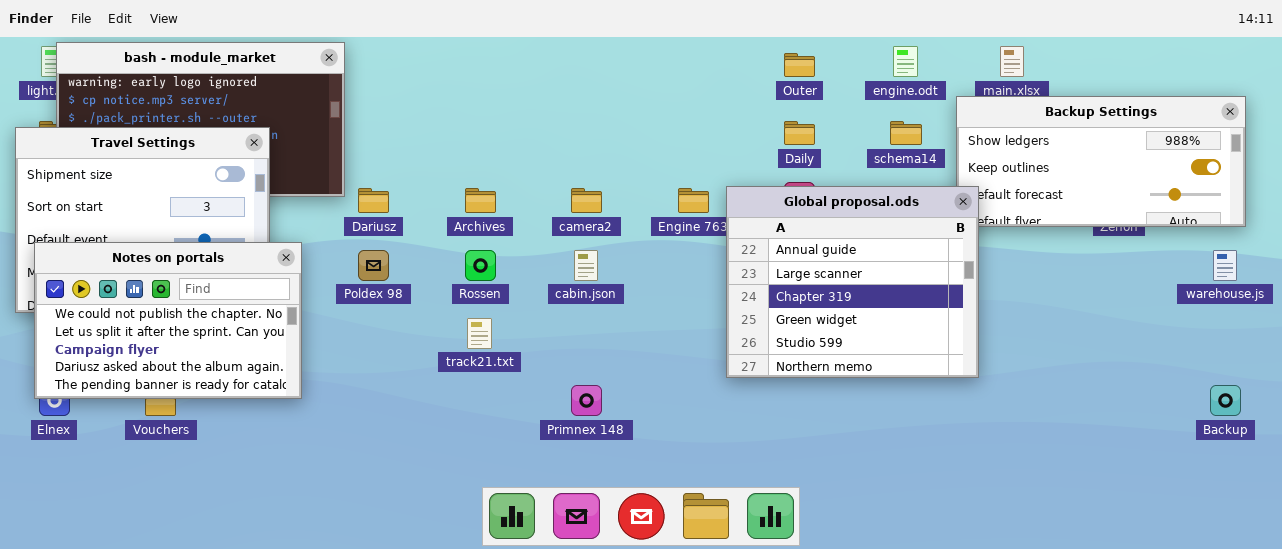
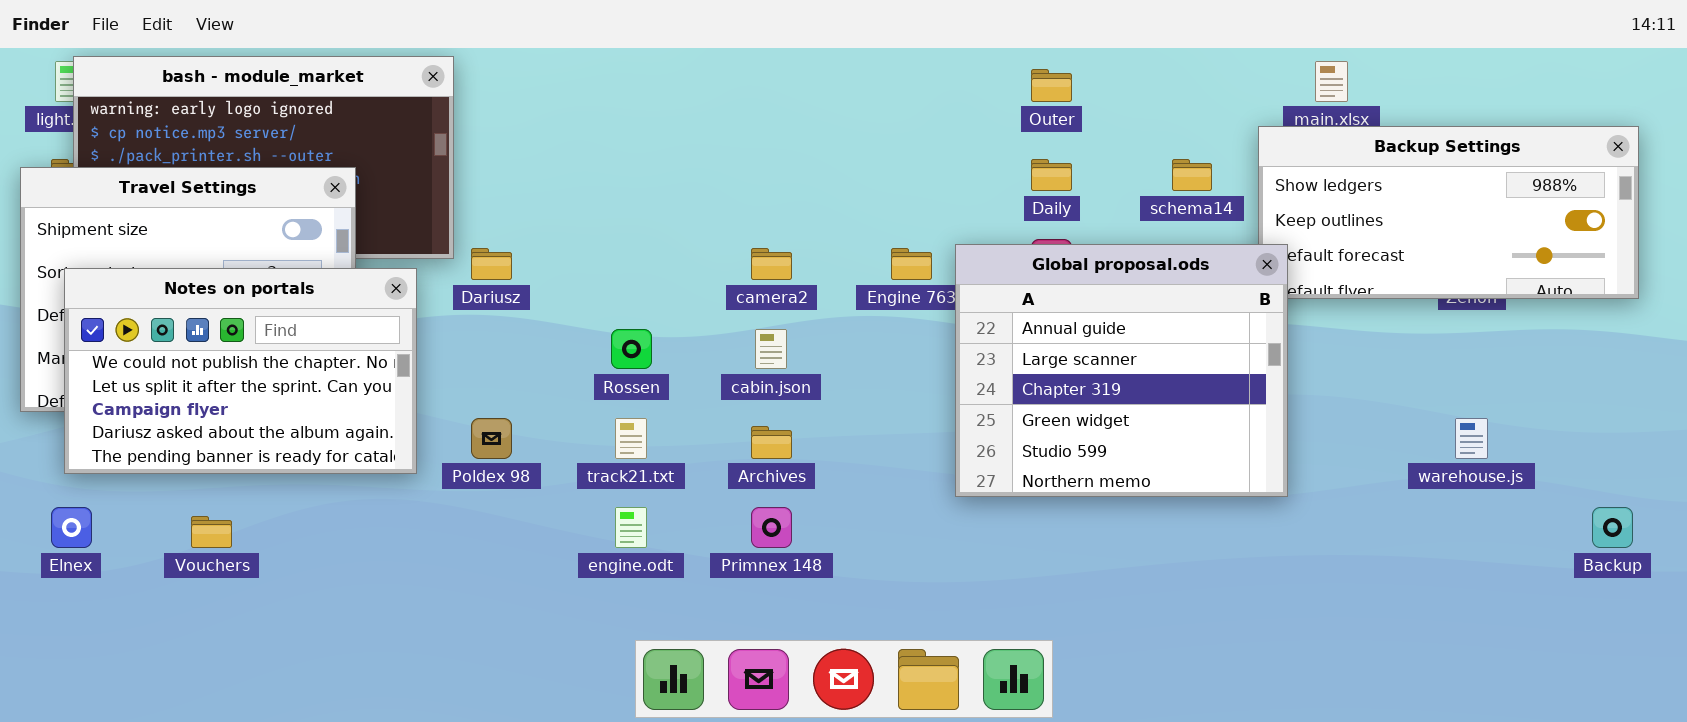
engine.odt: [893,46,918,77] -> [615,507,647,548], moved
Archives: [465,188,496,213] -> [751,426,792,459], moved
Notes on portals: [34,242,302,399] -> [64,268,417,474], moved
Poldex 98: [358,250,389,281] -> [471,418,512,459], moved
warehouse.js: [1213,250,1237,281] -> [1455,418,1488,459], moved

